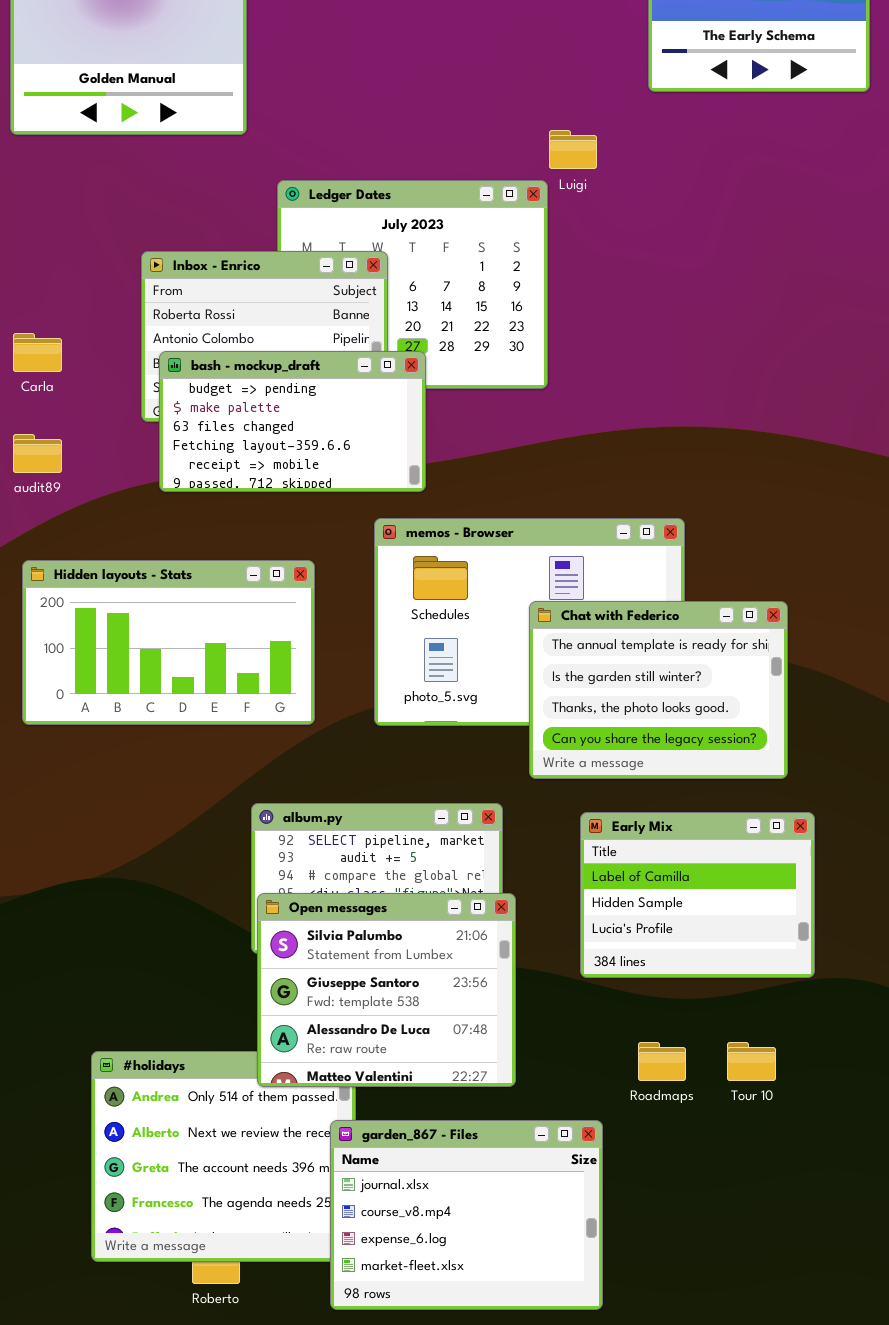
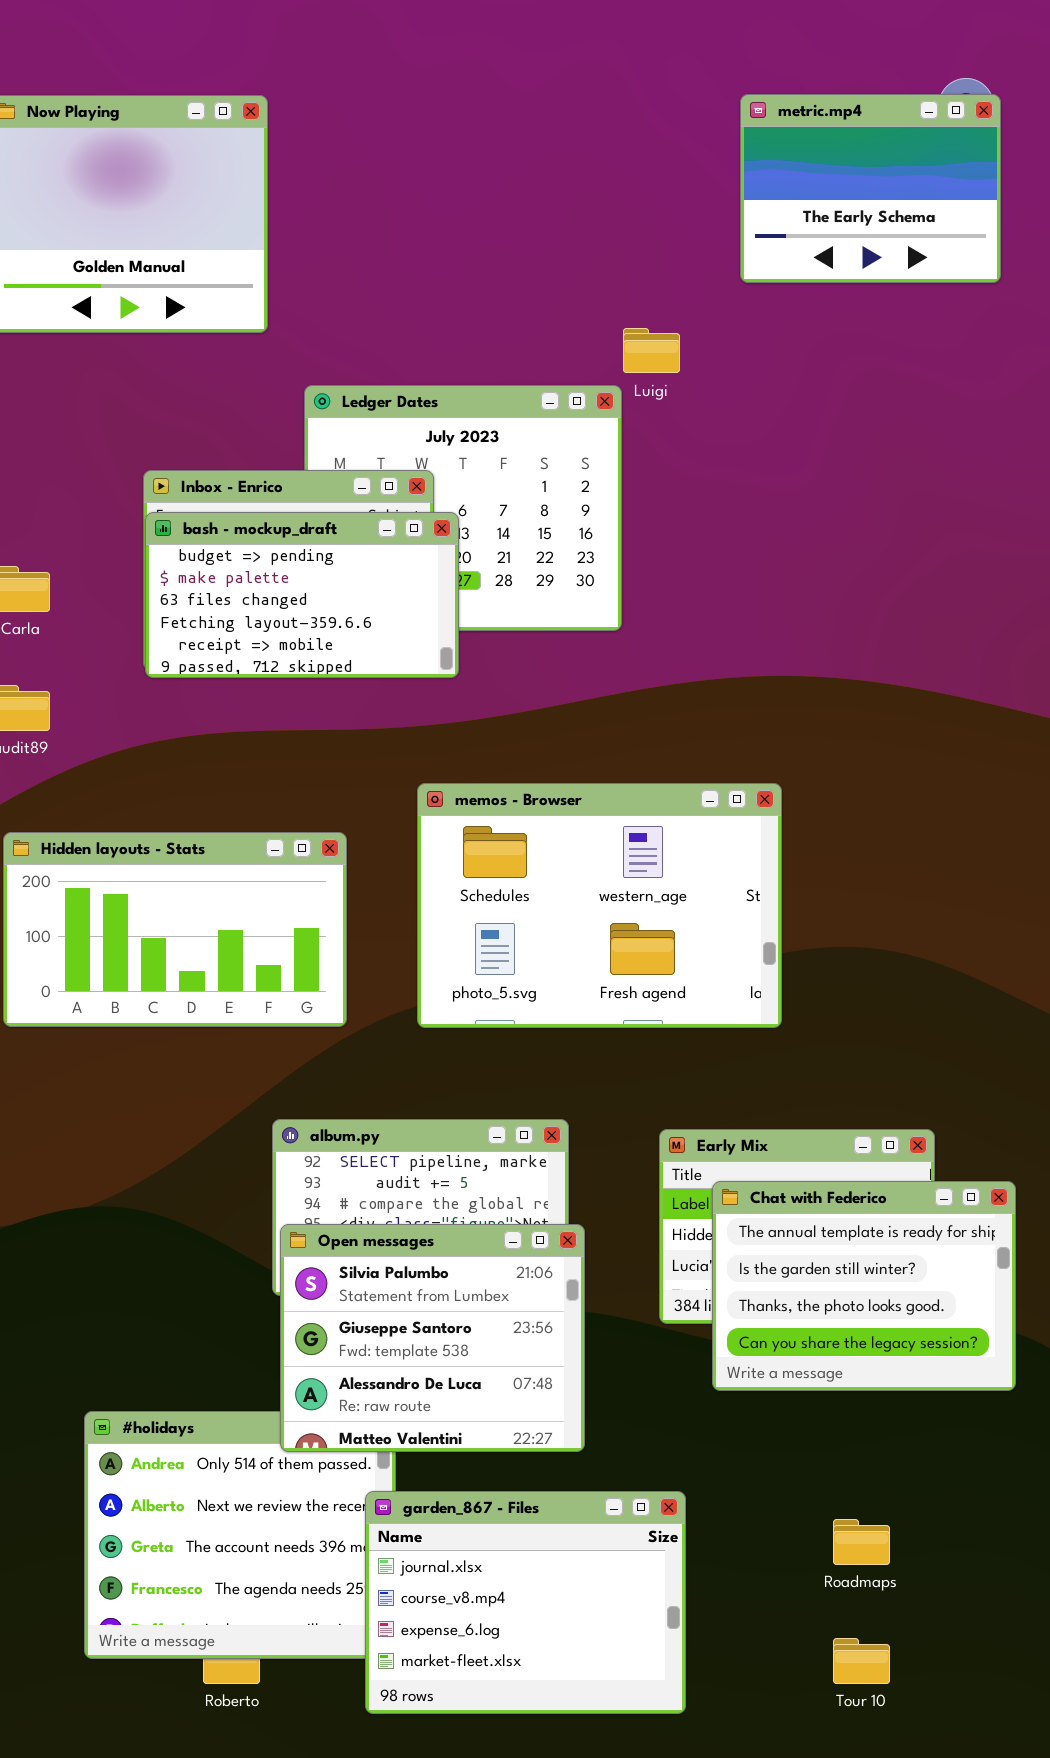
bash - mockup_draft: [159,351,426,492] -> [145,512,459,678], moved
Chat with Federico: [529,601,788,779] -> [712,1181,1016,1391], moved
Roadmaps: [638,1042,686,1081] -> [833,1519,890,1565], moved
Tour 10: [727,1042,776,1081] -> [833,1638,890,1684], moved

